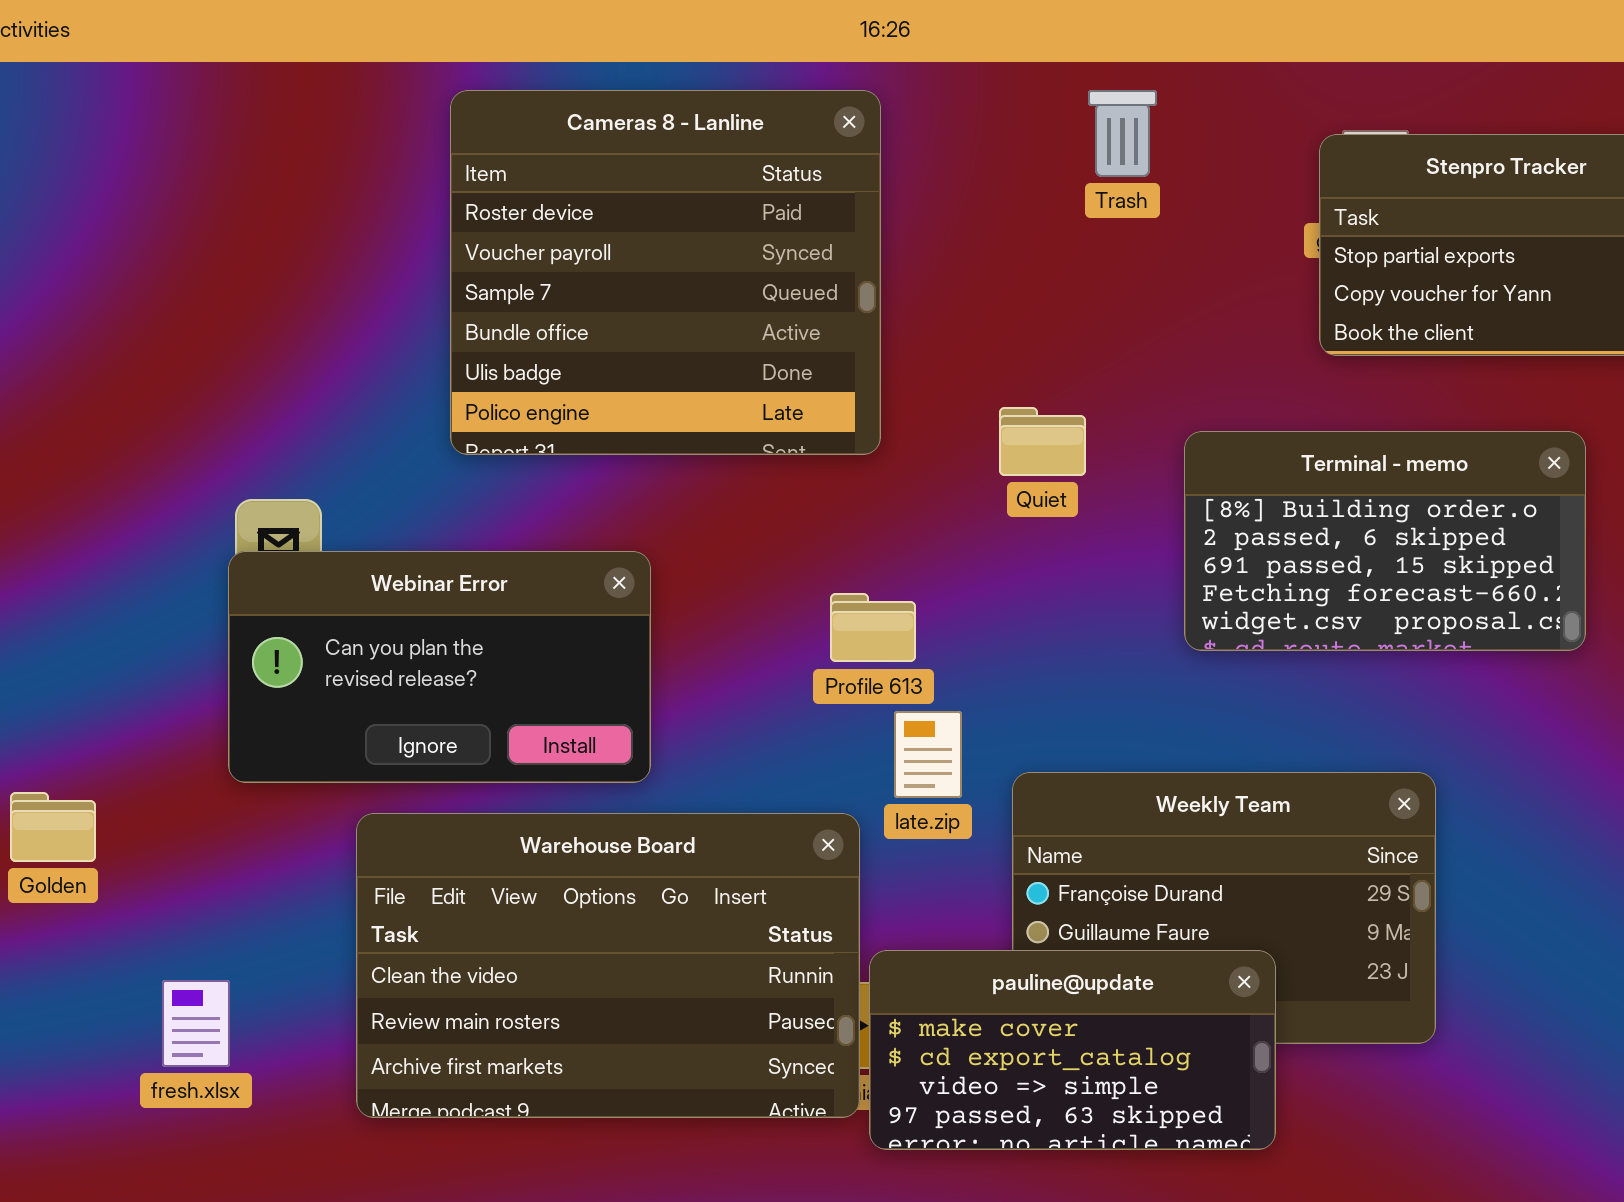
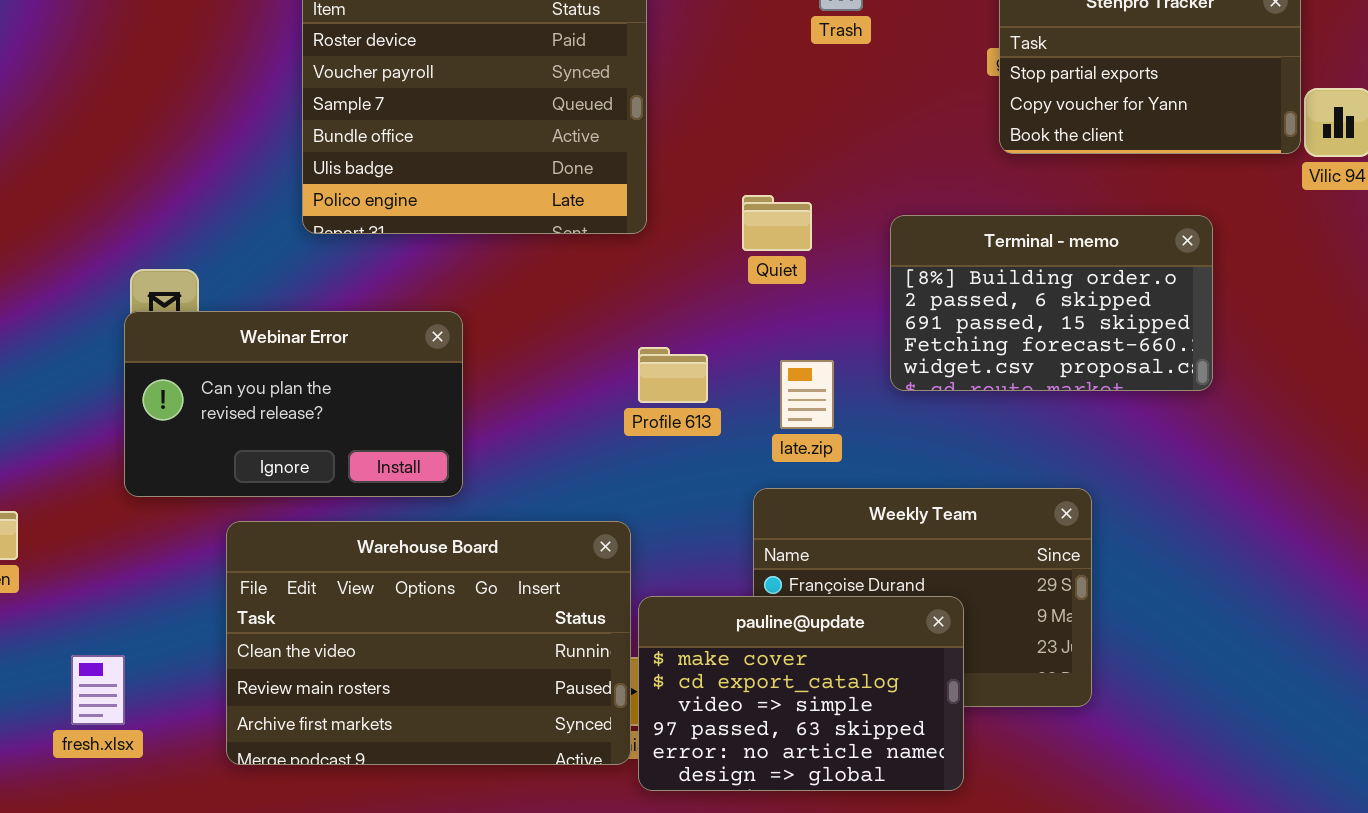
Profile 613: [830,593,916,662] -> [638,347,708,403], moved
late.zip: [894,711,962,798] -> [780,360,834,429], moved
pauline@update: [869,950,1276,1150] -> [638,596,964,791], resized

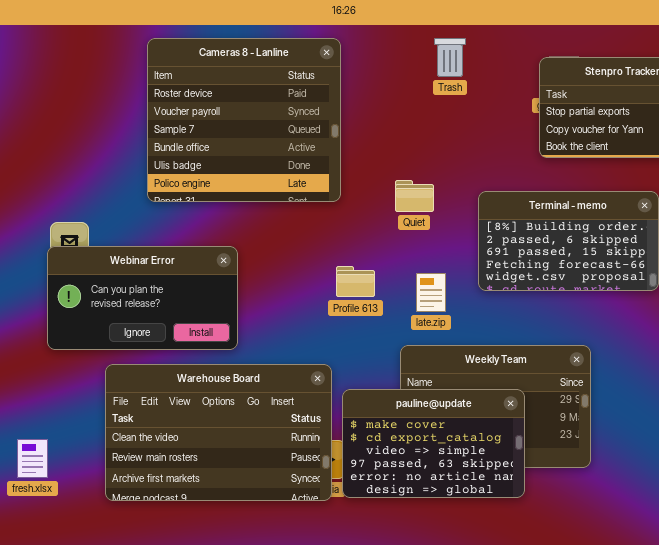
pauline@update: [638,596,964,791] -> [342,389,525,498], moved

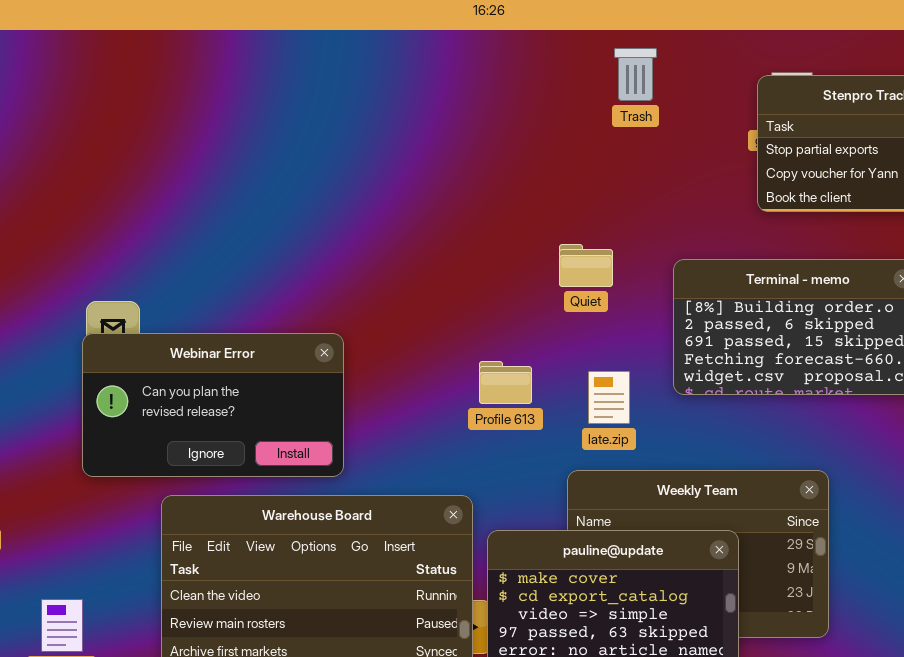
Cameras 8 - Lanline: [147,38,341,202] -> none, closed

